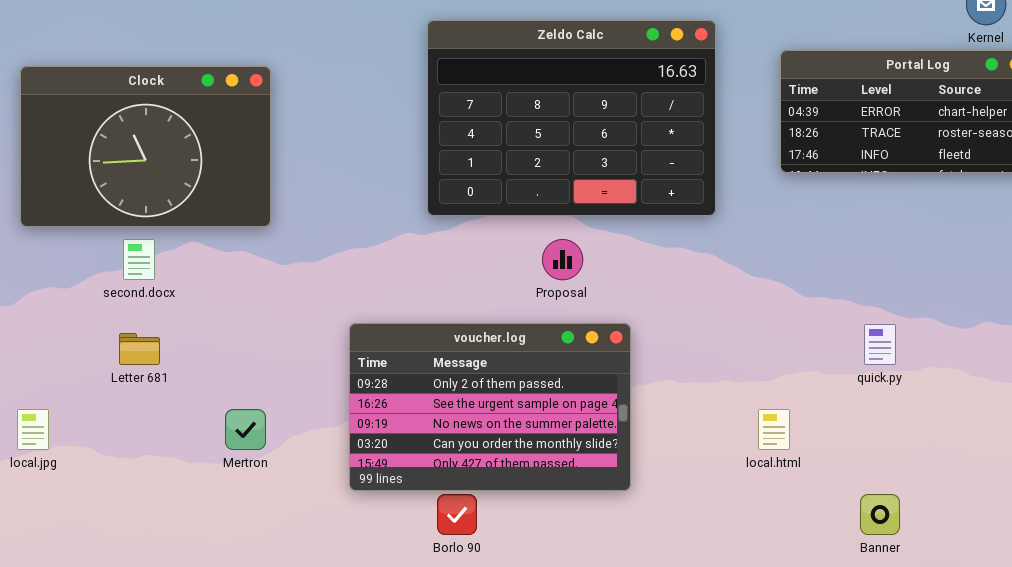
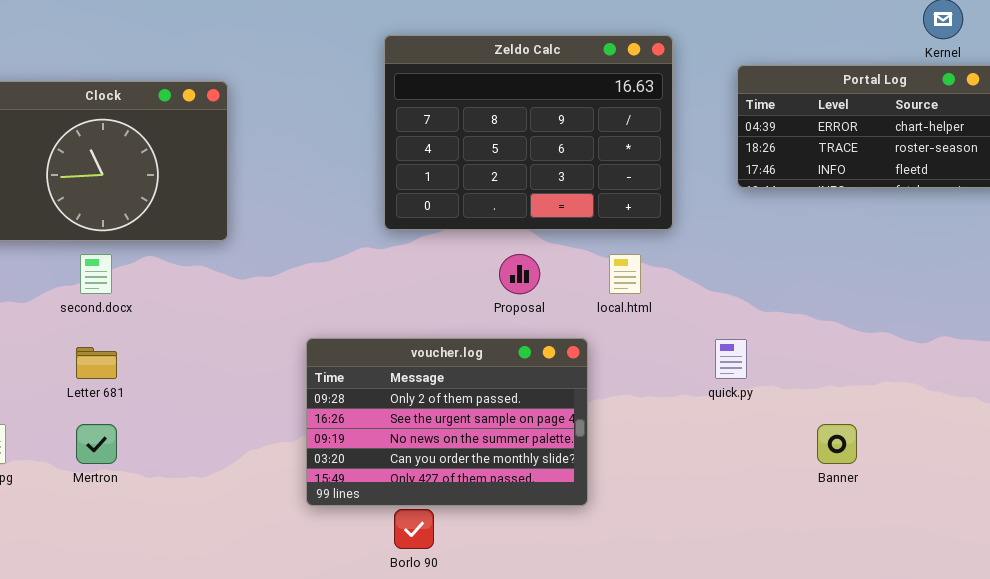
quick.py: [864,324,896,365] -> [715,339,747,379], moved
Mertron: [225,409,266,450] -> [76,424,117,464], moved
local.html: [758,409,790,450] -> [609,254,641,294], moved
Banner: [860,494,900,535] -> [817,424,857,464], moved

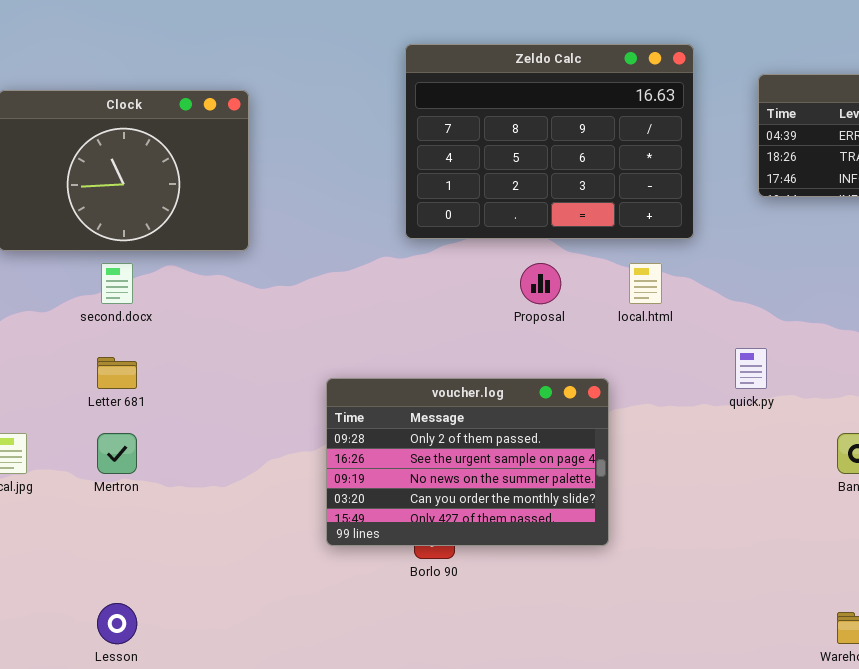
voucher.log: [306,338,588,506] -> [326,378,609,546], moved

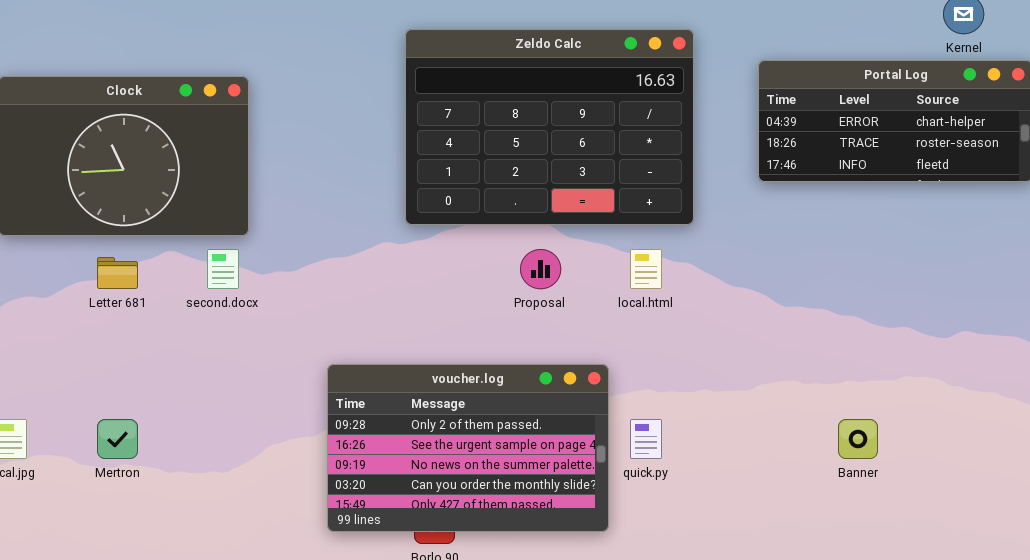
second.docx: [101,263,133,304] -> [207,249,239,289], moved
quick.py: [735,348,767,389] -> [630,419,662,459], moved
Letter 681: [97,357,137,389] -> [97,257,138,289], moved

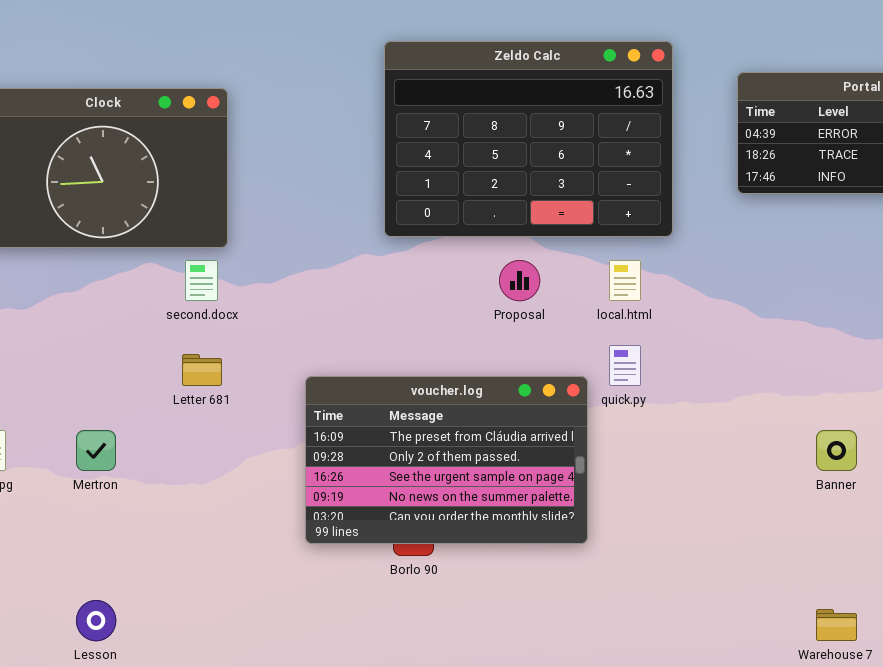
Letter 681: [97,257,138,289] -> [182,354,222,386], moved
voucher.log: [327,364,609,532] -> [305,376,588,544], scrolled up 1 row
quick.py: [630,419,662,459] -> [609,345,641,386], moved

